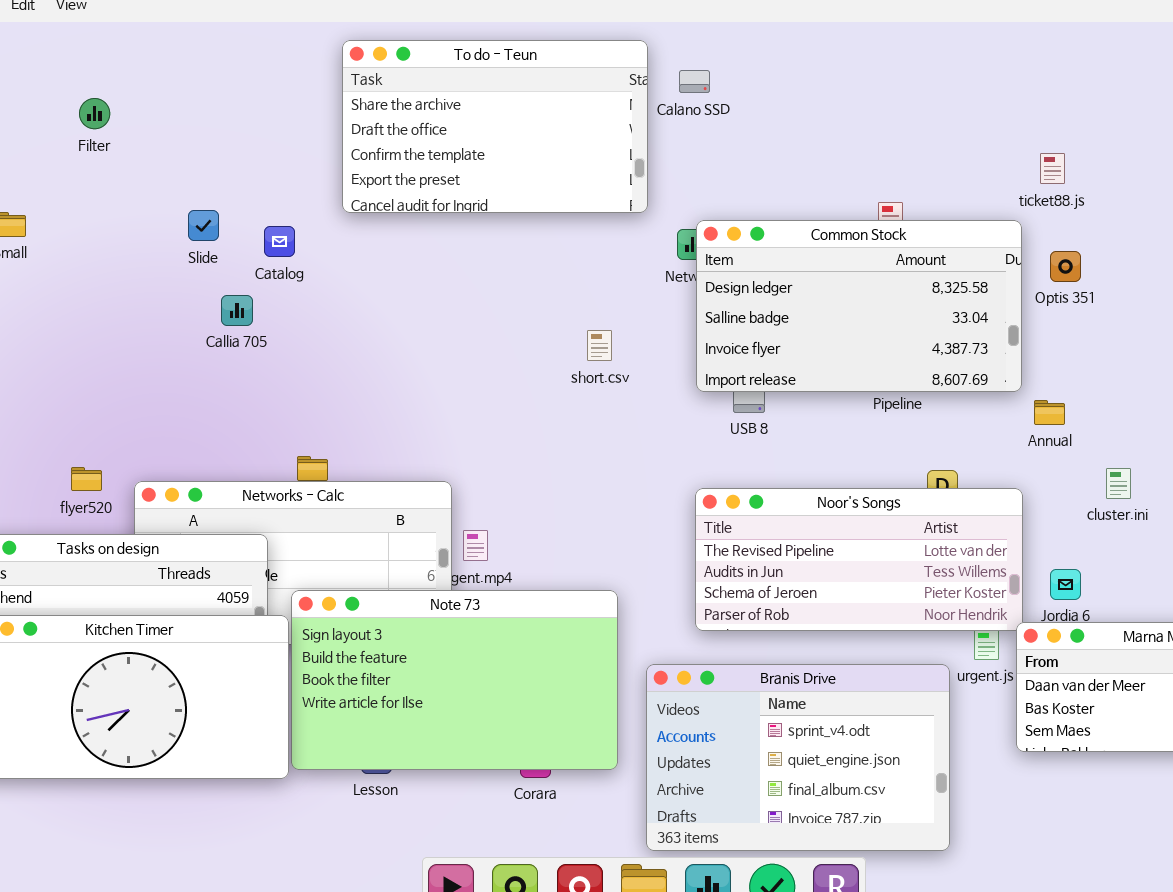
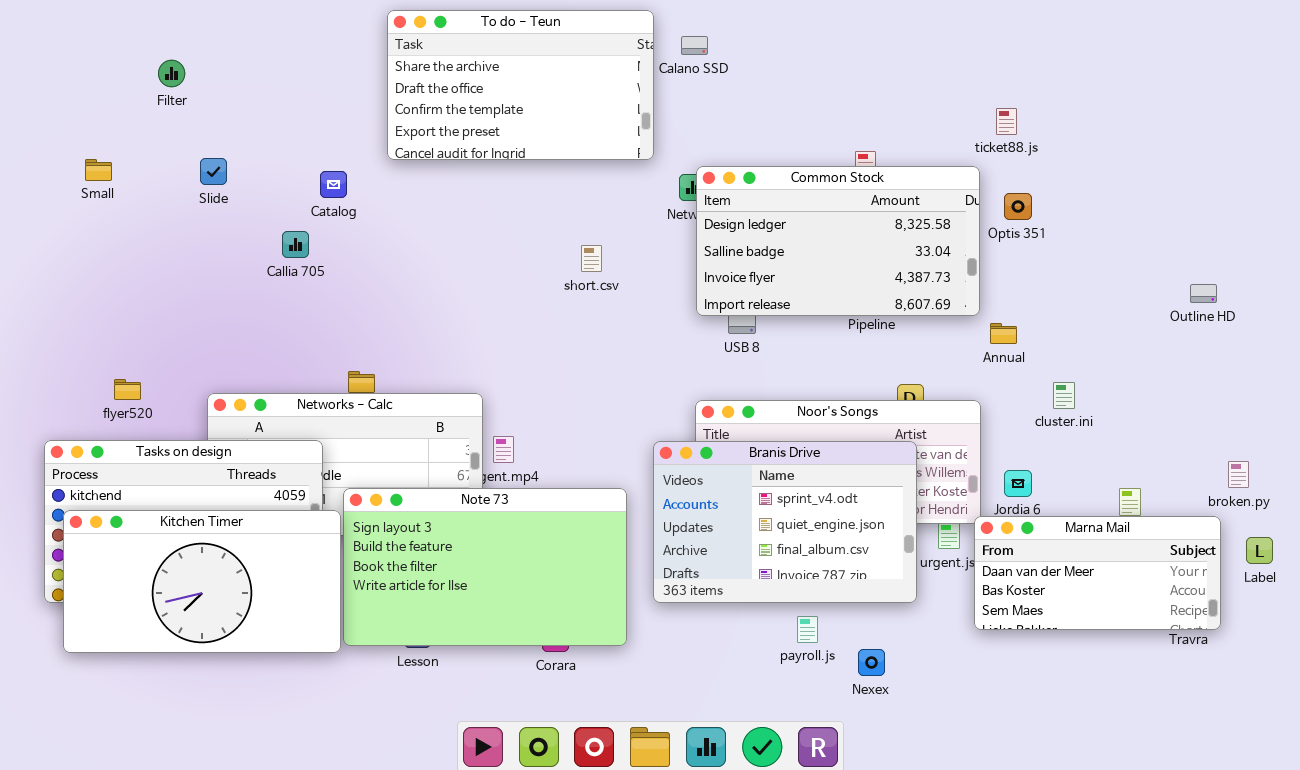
Slide: [188,210,219,241] -> [200,158,227,185], moved
short.csv: [587,330,612,361] -> [581,245,602,272], moved
flyer520: [71,467,102,491] -> [114,379,141,400], moved
Branis Drive: [646,664,950,851] -> [653,441,917,603], moved

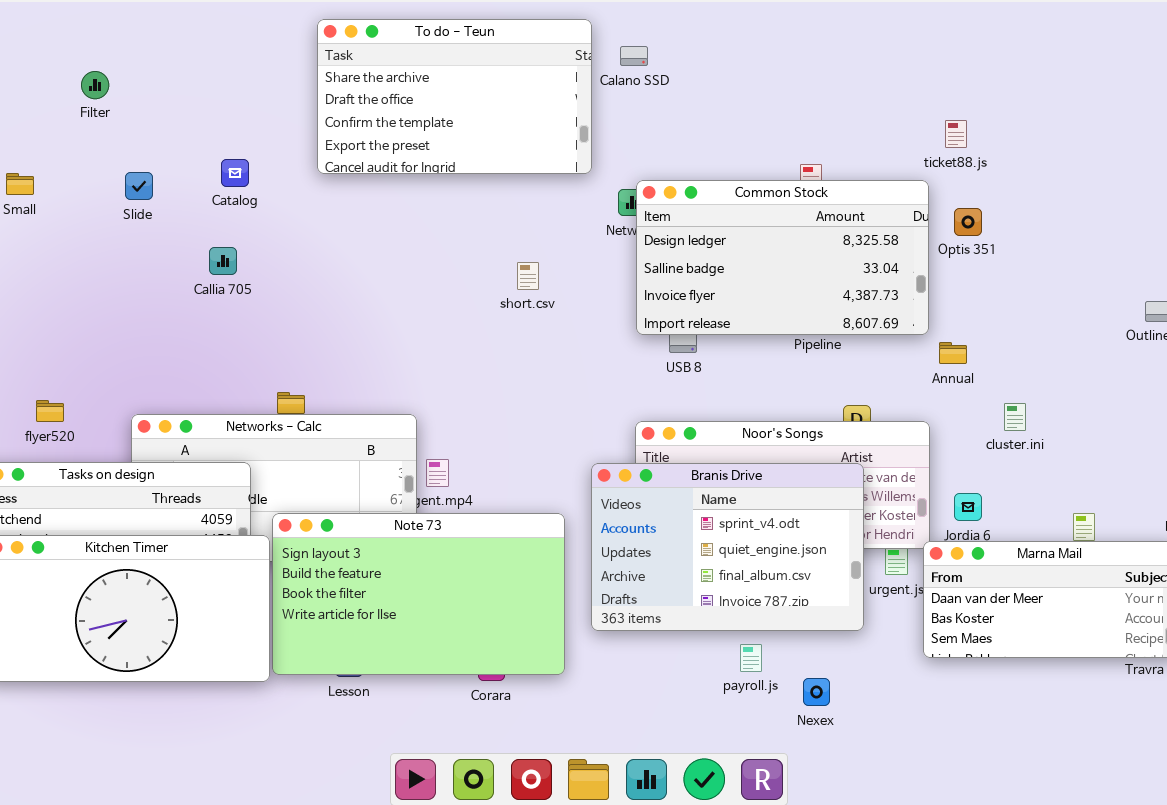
Catalog: [320,171,347,198] -> [221,159,249,187], moved

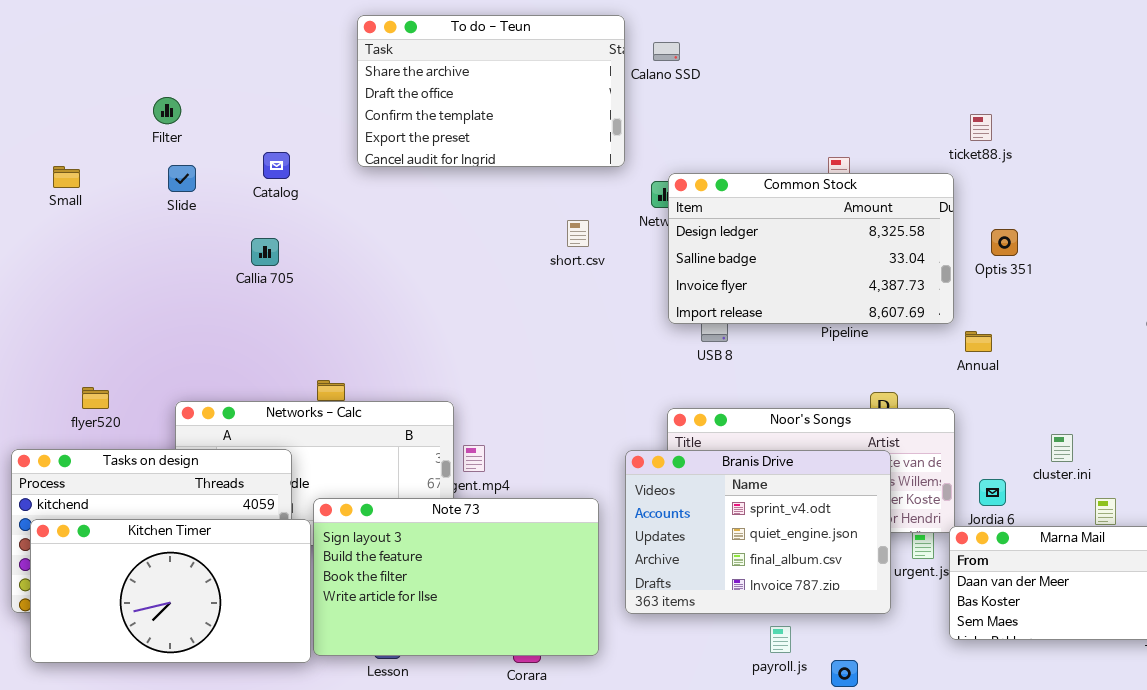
Filter: [81,71,109,99] -> [153,97,181,124], moved
Optis 351: [954,208,982,236] -> [991,229,1018,256], moved
short.csv: [517,262,539,290] -> [567,220,589,247], moved
cluster.ini: [1004,403,1026,431] -> [1051,434,1073,462], moved

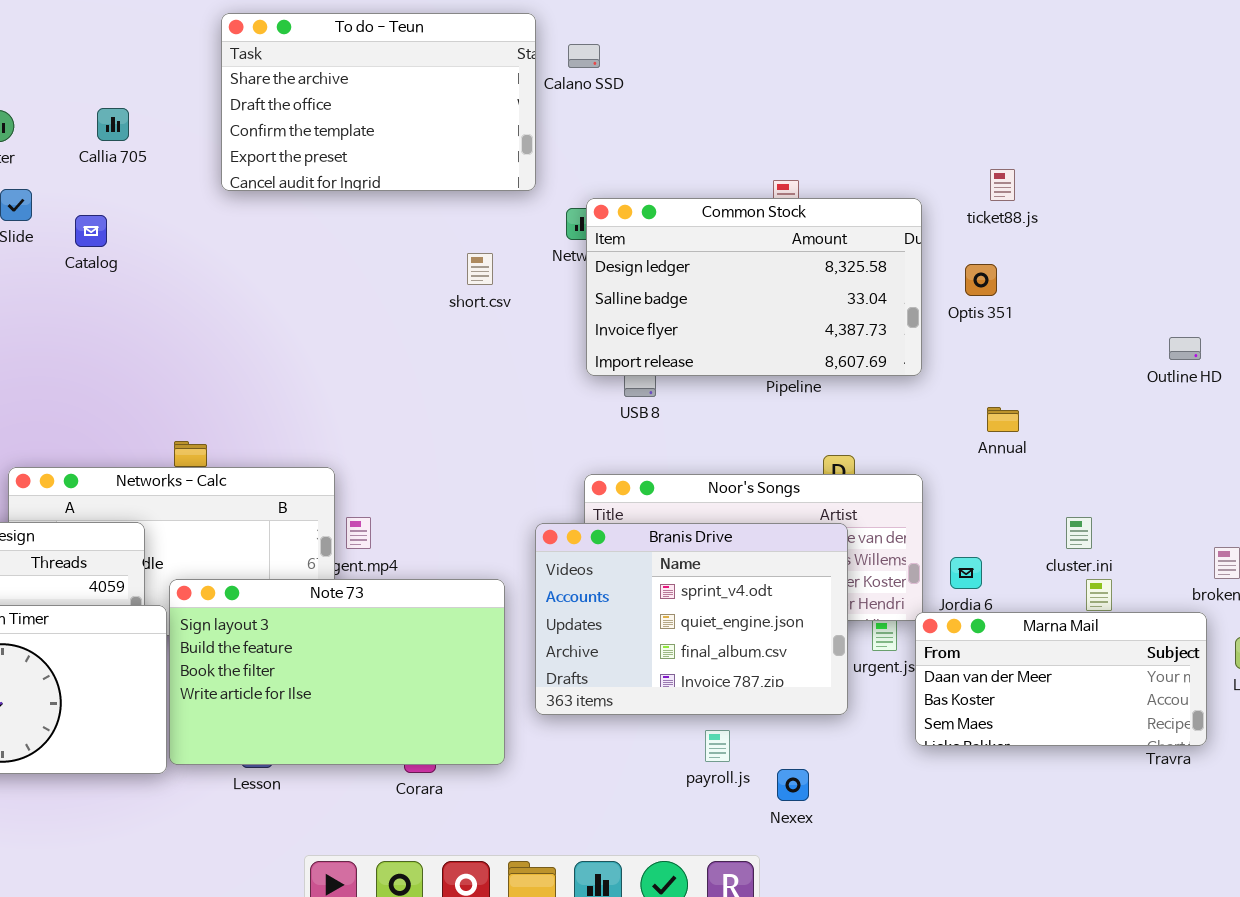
ticket88.js: [970,114,992,141] -> [990,169,1015,201], moved
Catalog: [263,152,290,179] -> [75,215,107,247], moved
Callia 705: [251,238,279,266] -> [97,108,129,141], moved
Annual: [965,331,992,352] -> [987,407,1019,432], moved
cluster.ini: [1051,434,1073,462] -> [1066,517,1092,549], moved

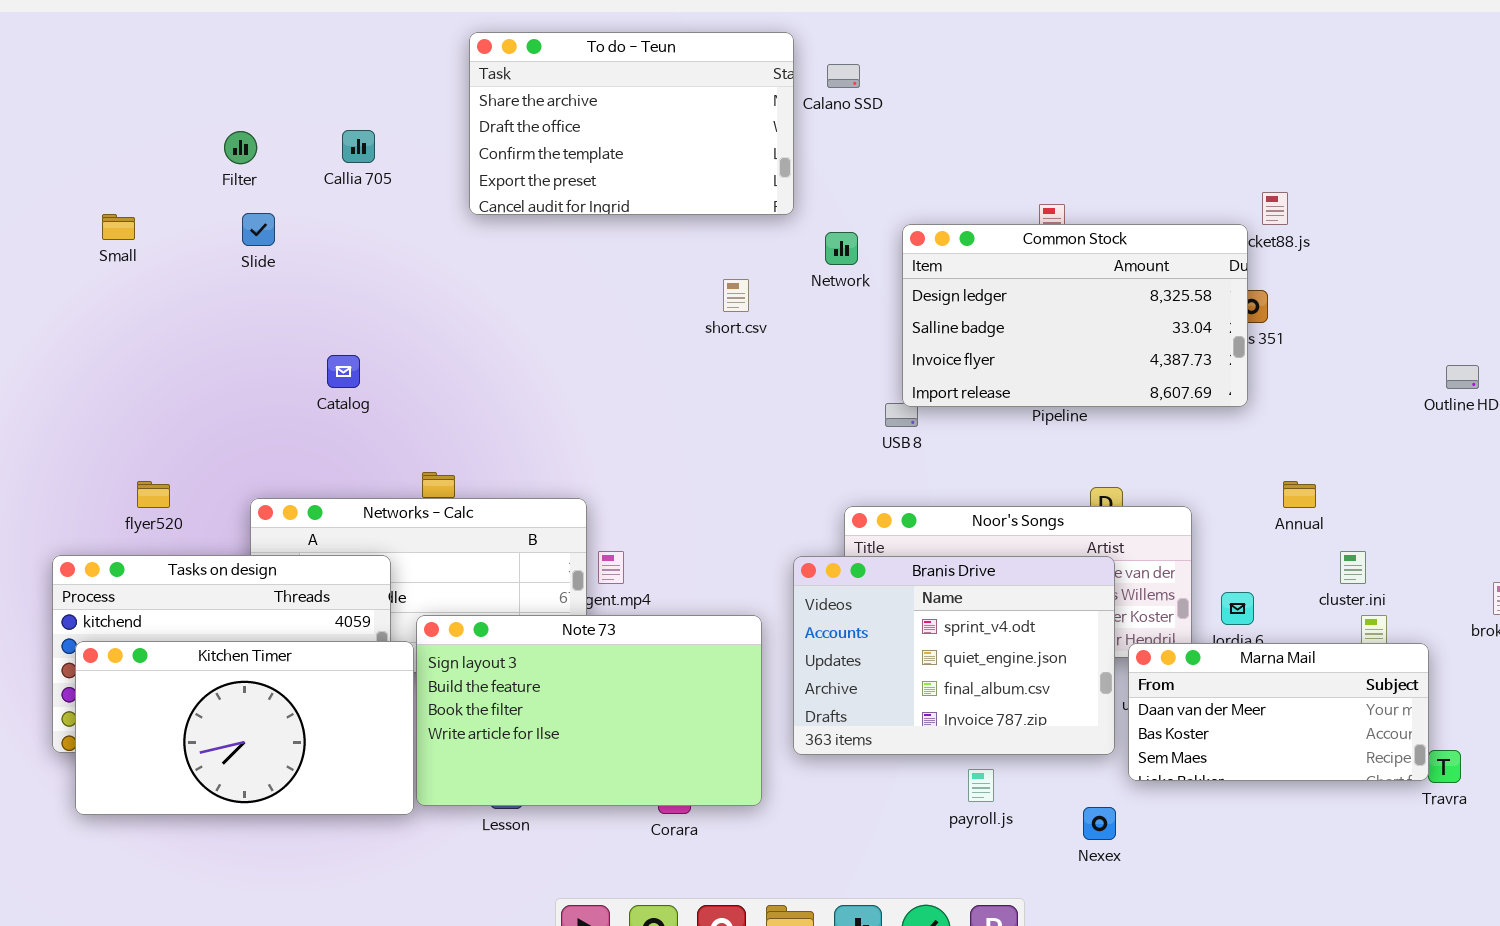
Common Stock: [586,198,922,376] -> [902,224,1248,407], moved
Catalog: [75,215,107,247] -> [327,355,360,388], moved
Annual: [987,407,1019,432] -> [1283,481,1316,508], moved
Marna Mail: [915,612,1207,746] -> [1128,643,1429,781], moved
Nexex: [777,769,809,801] -> [1083,807,1116,840], moved

